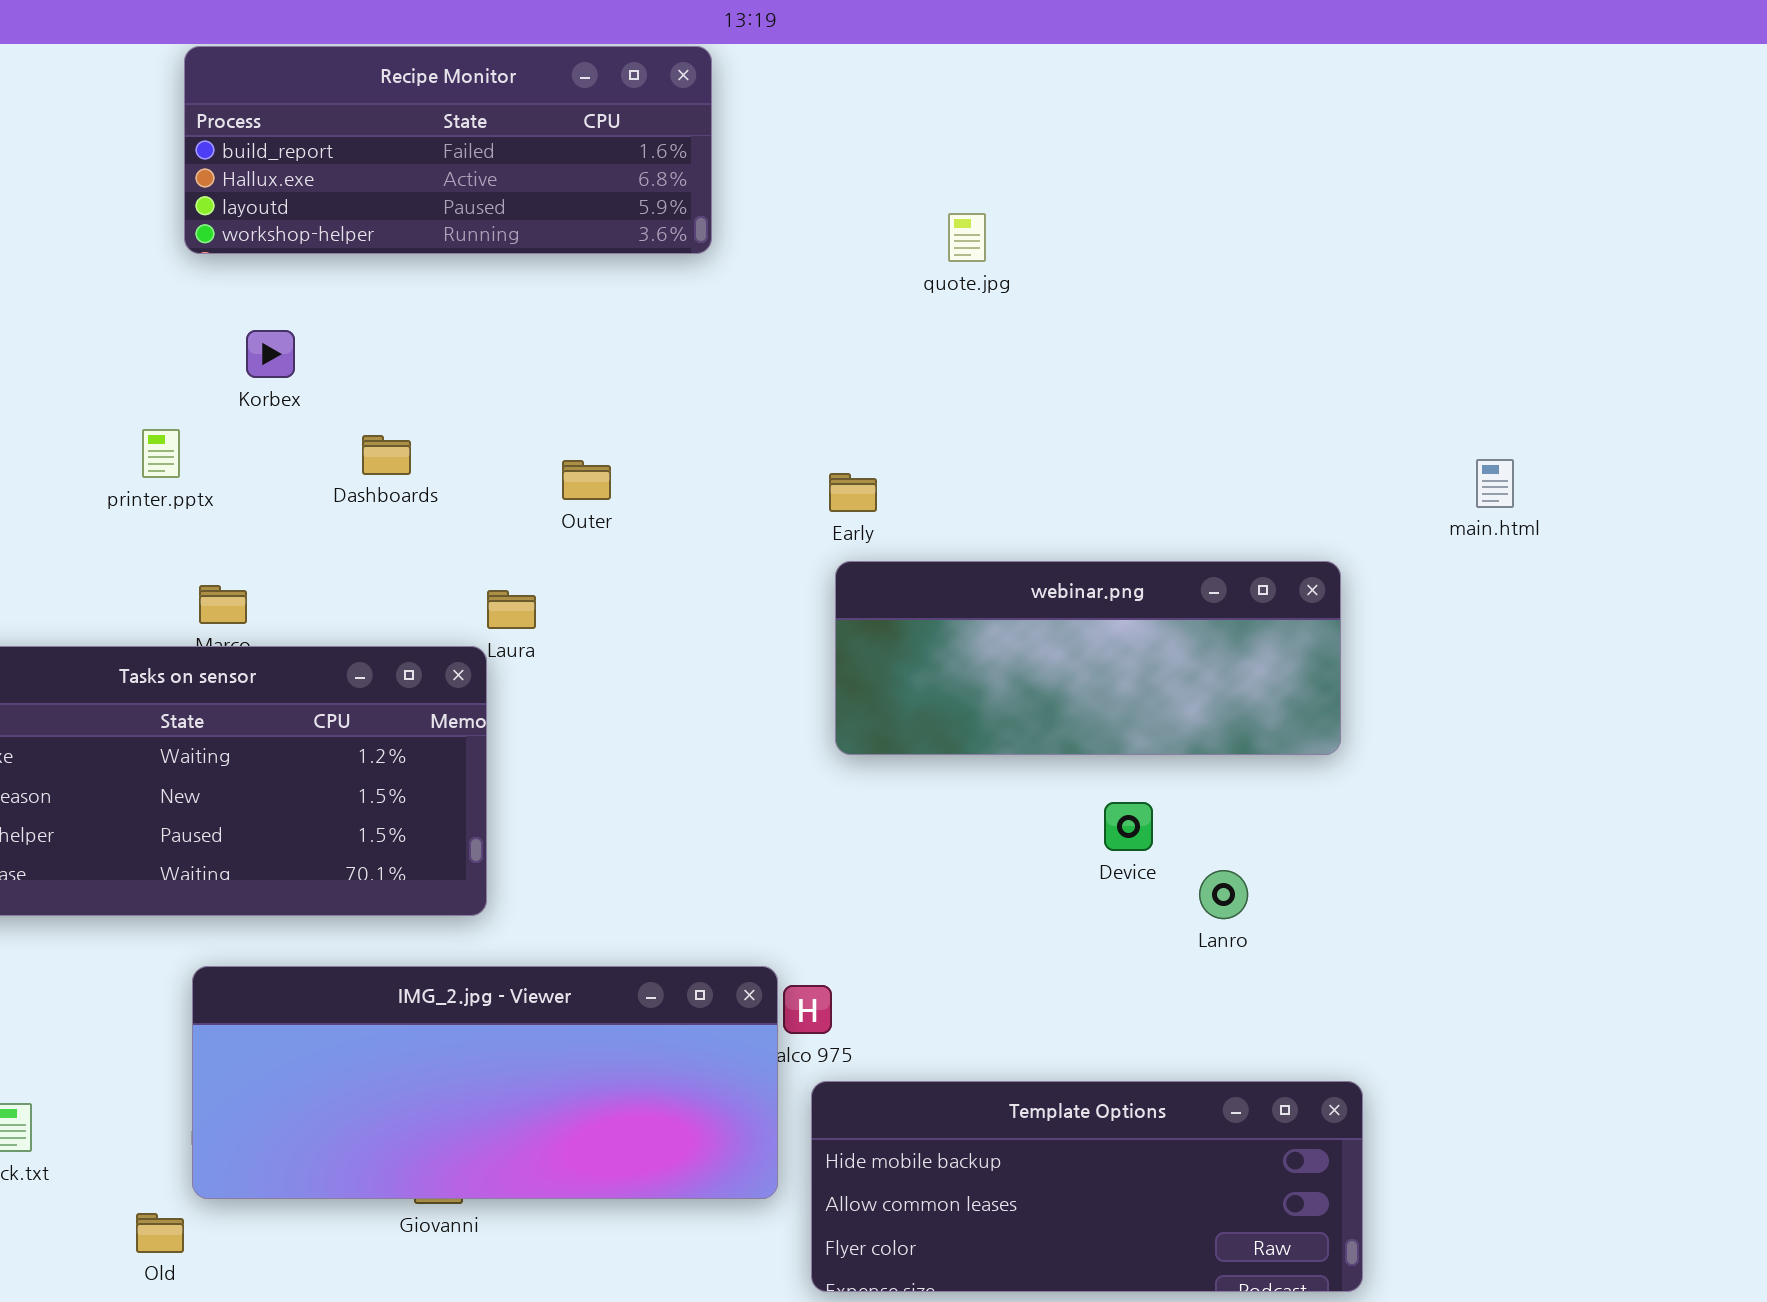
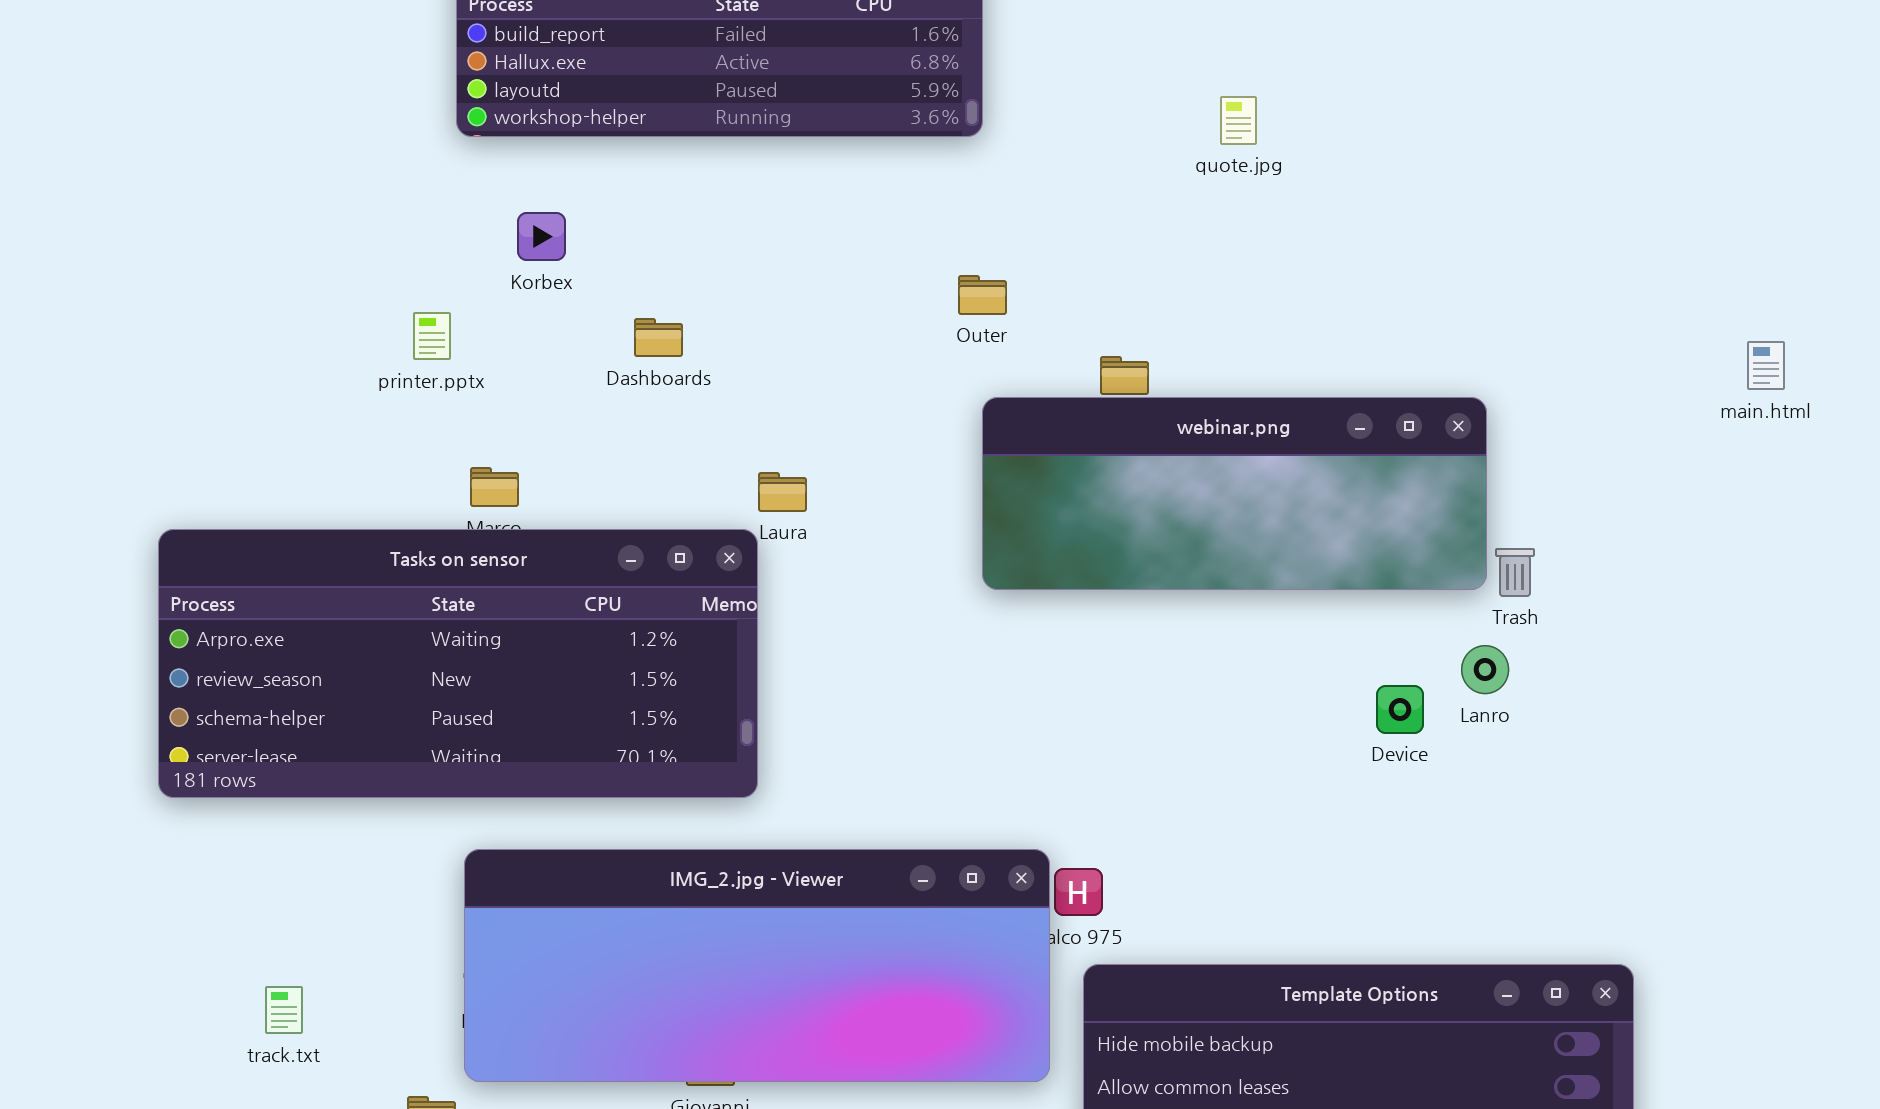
Outer: [562,460,611,500] -> [958,275,1007,315], moved
webinar.png: [835,561,1341,755] -> [982,397,1487,590], moved
Lanro: [1199,870,1248,919] -> [1461,645,1509,694], moved

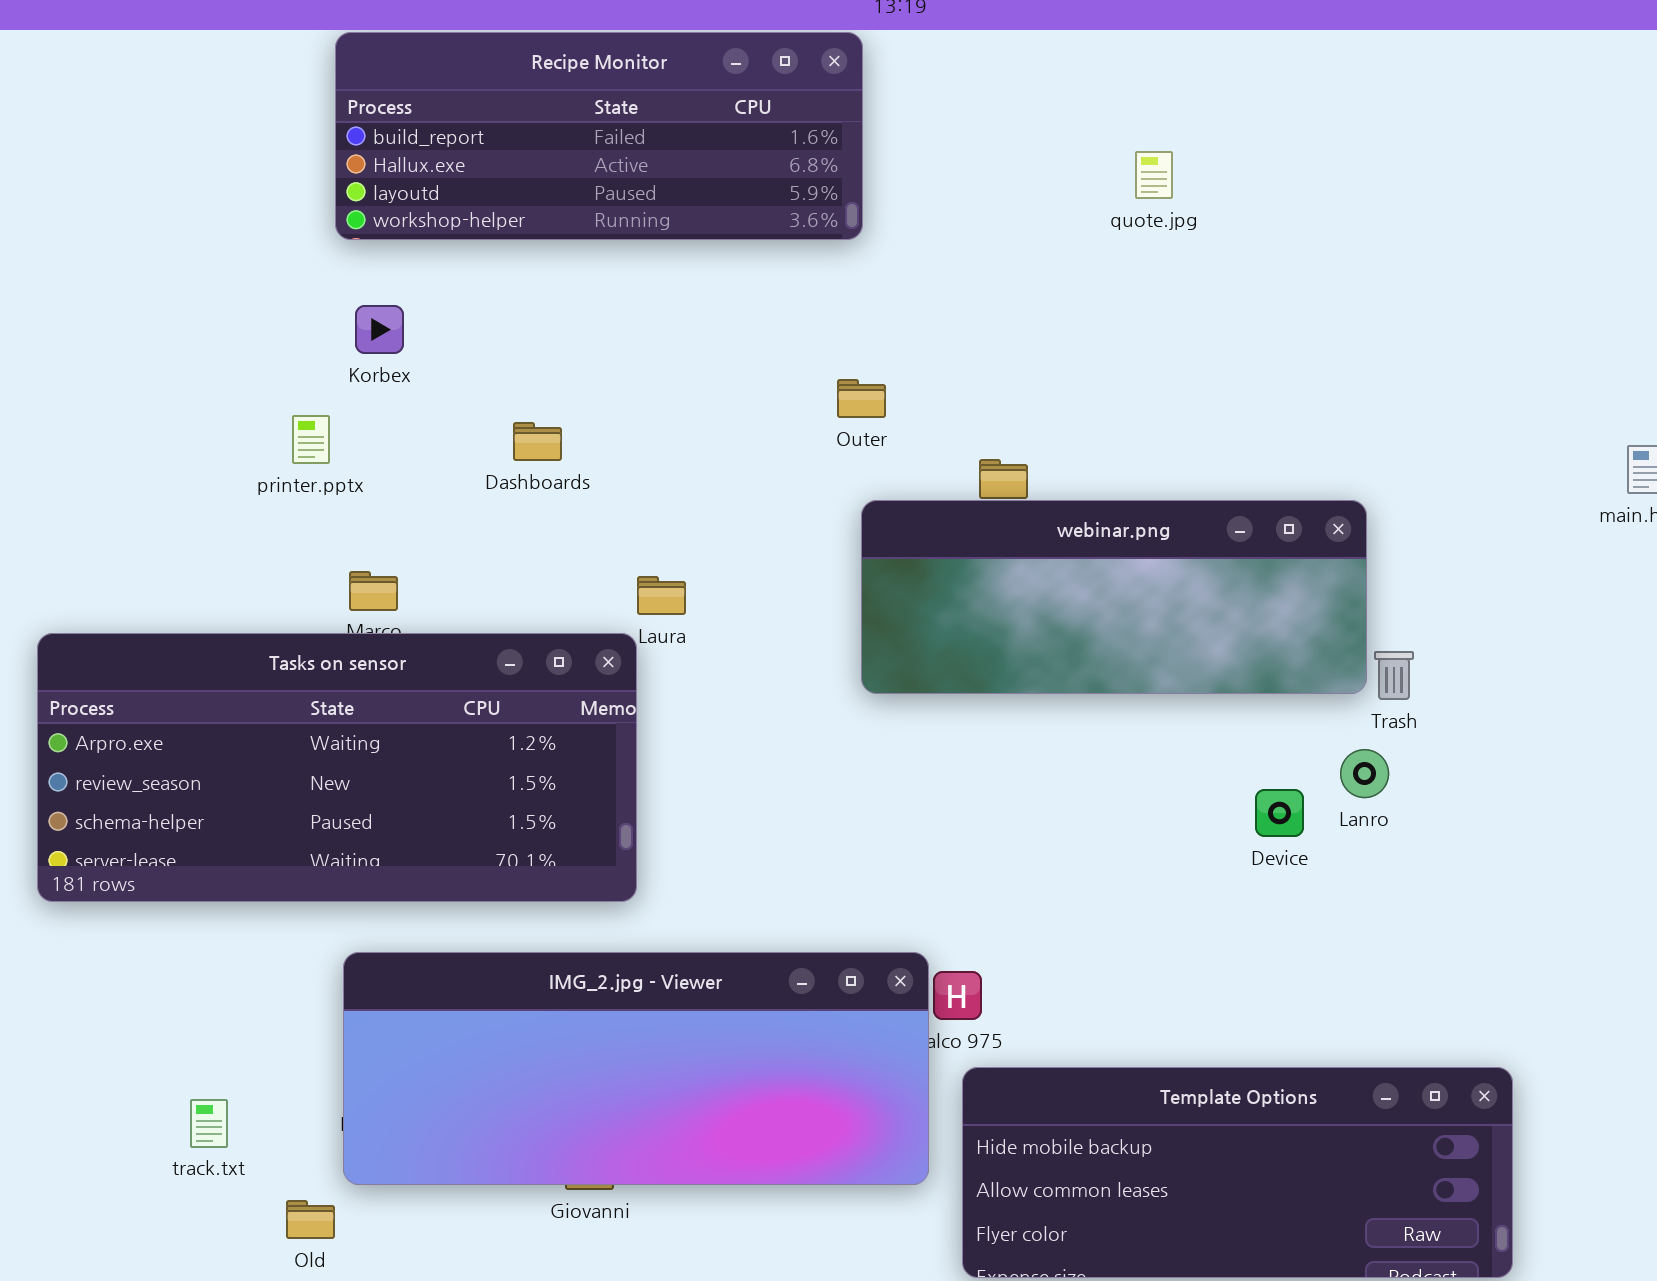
quote.jpg: [1220,96,1257,145] -> [1135,151,1173,199], moved
Korbex: [517,212,566,261] -> [355,305,404,354], moved
track.txt: [265,986,303,1034] -> [190,1099,228,1148], moved

